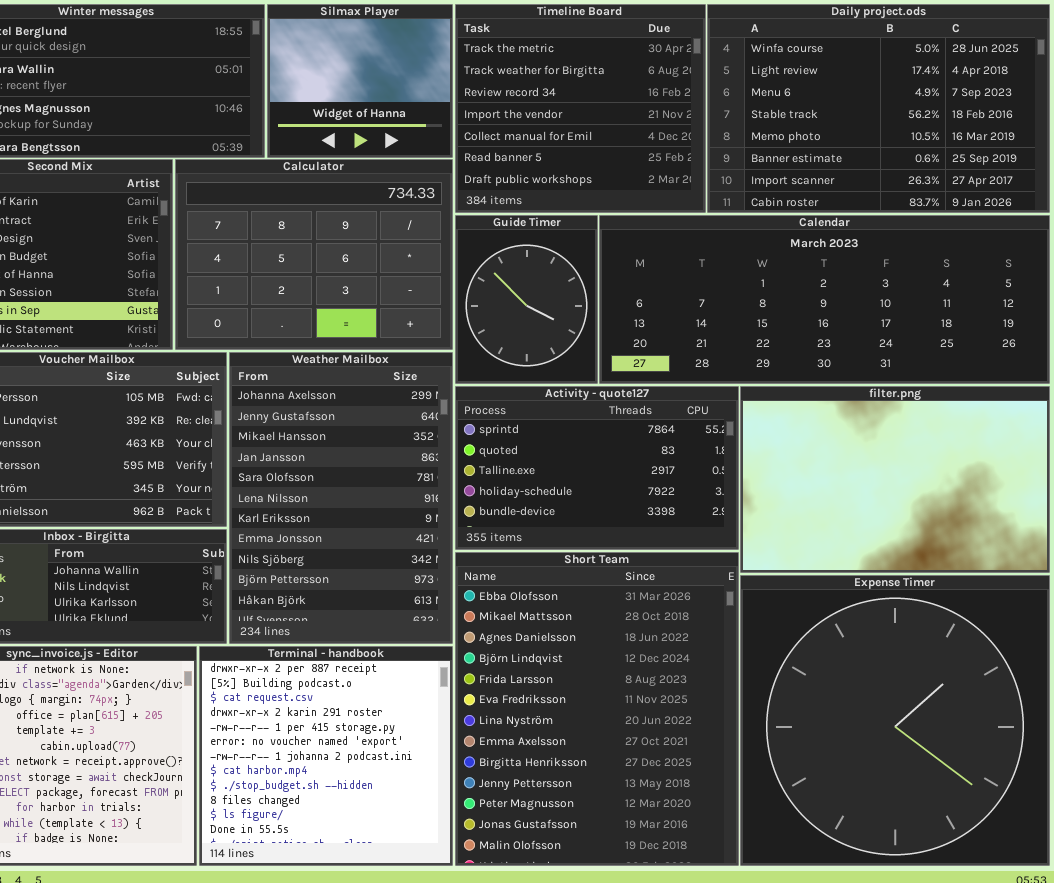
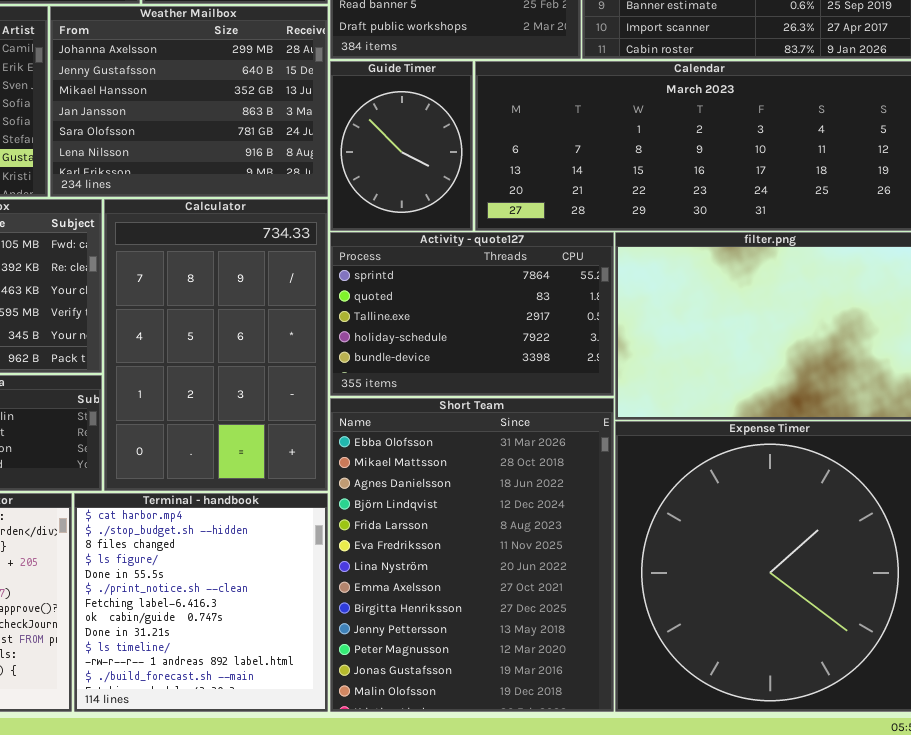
Calculator: [175,159,453,350] -> [104,199,328,491], moved, resized
Weather Mailbox: [229,352,453,644] -> [50,6,328,197], moved, resized
Terminal - handbook: [199,646,453,866] -> [74,493,328,712], scrolled down 7 rows

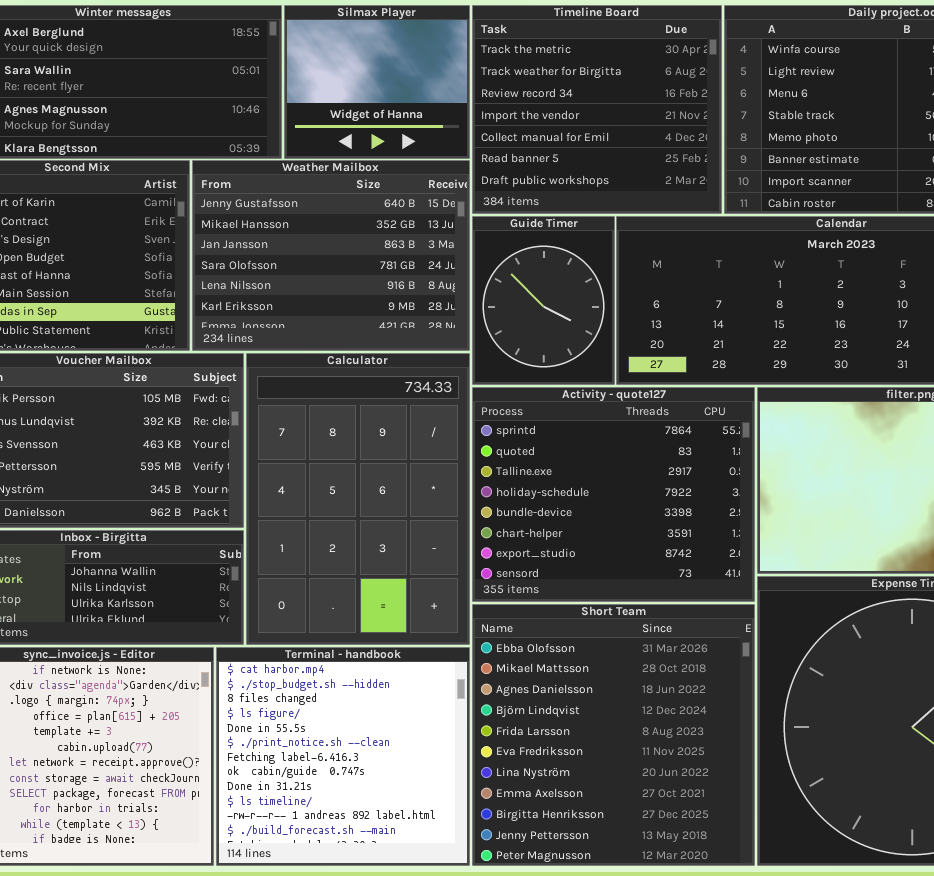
Weather Mailbox: [50,6,328,197] -> [192,160,470,351], scrolled down 1 row
Activity - quote127: [330,232,614,396] -> [472,387,755,602], resized
Short Team: [330,398,614,712] -> [472,604,755,866], resized

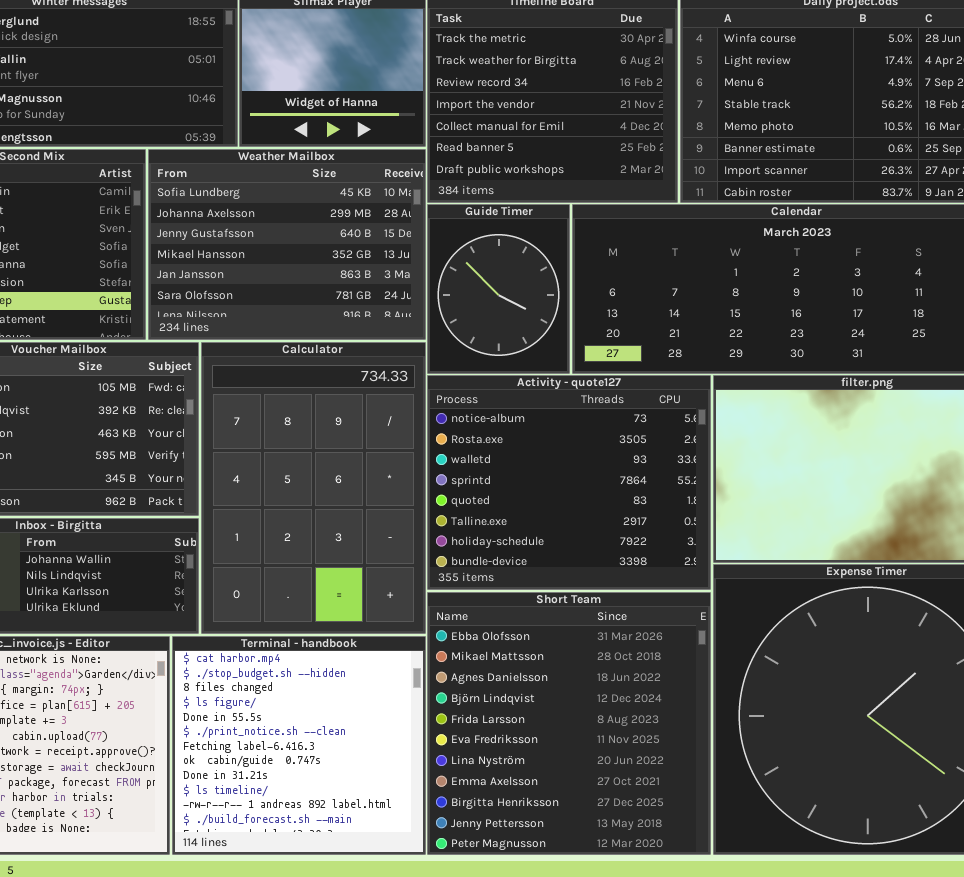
Weather Mailbox: [192,160,470,351] -> [148,149,426,340], scrolled up 2 rows
Activity - quote127: [472,387,755,602] -> [427,375,711,590], scrolled up 3 rows

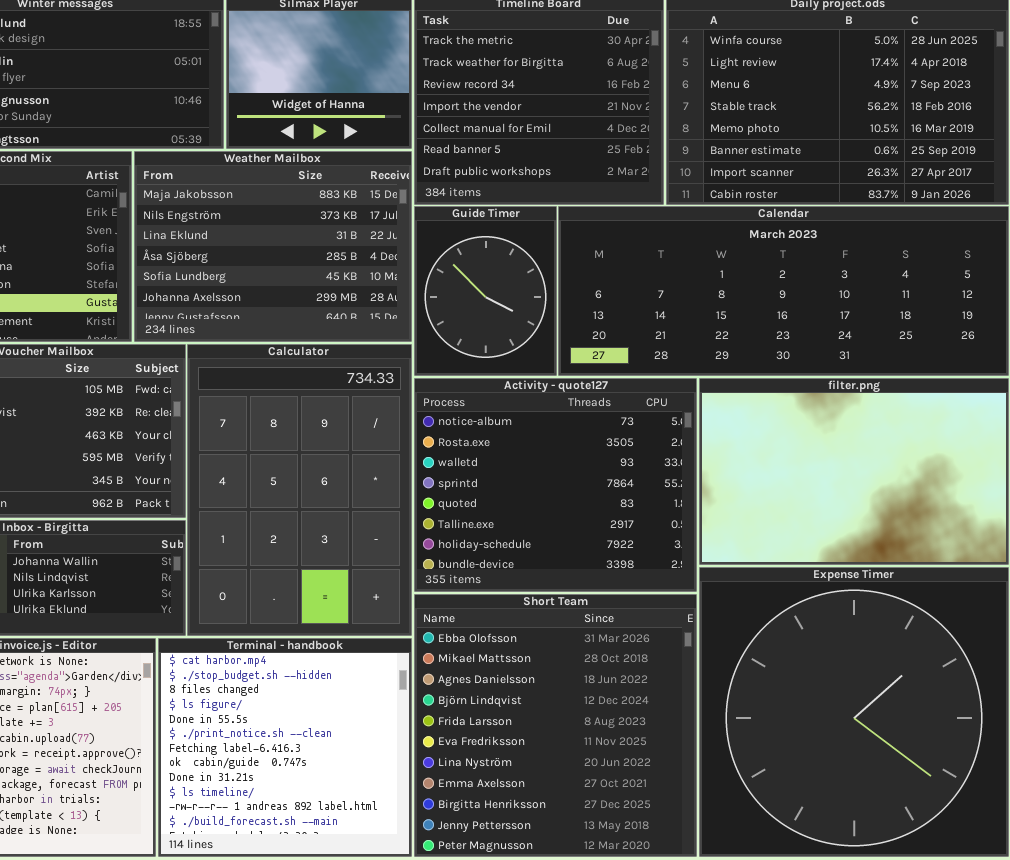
Weather Mailbox: [148,149,426,340] -> [134,151,412,342], scrolled up 4 rows

